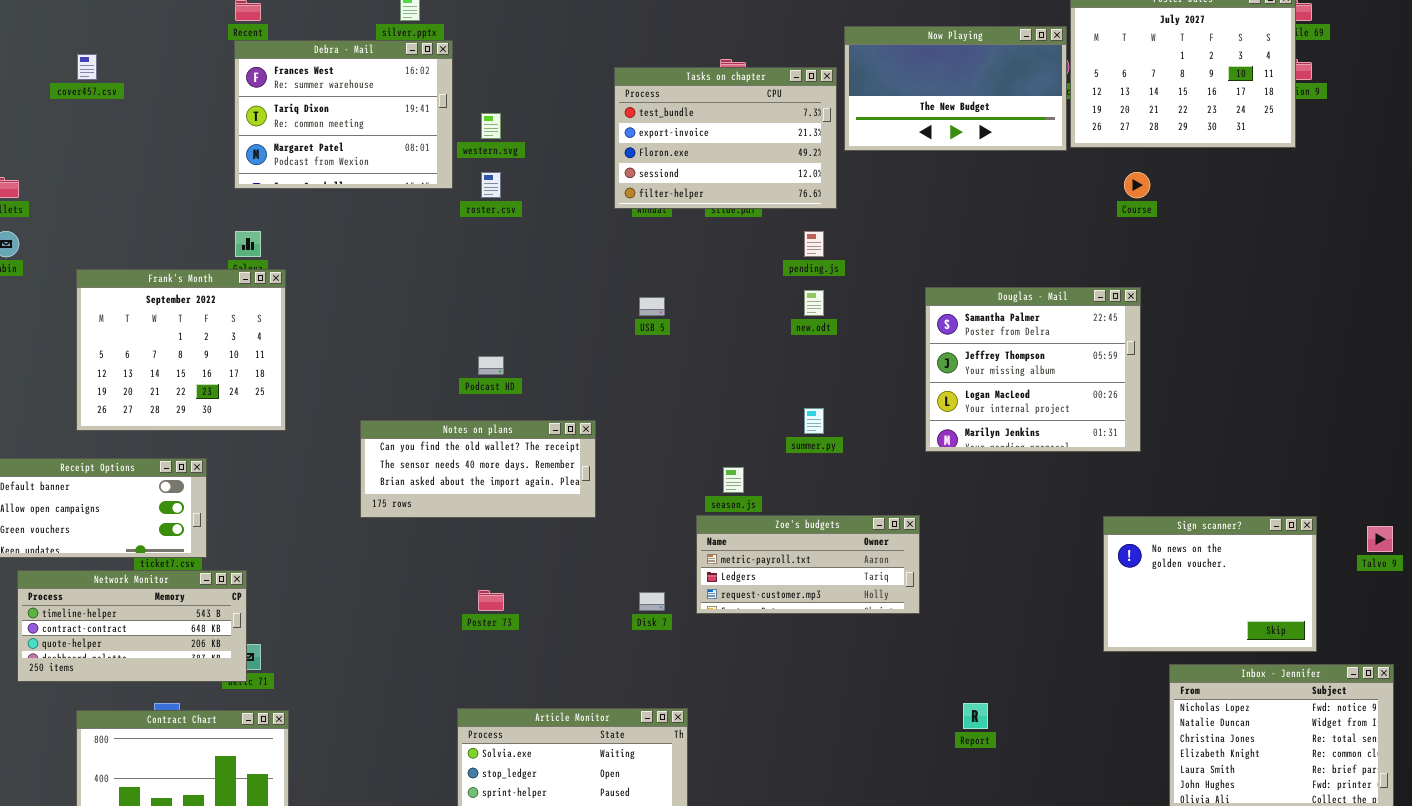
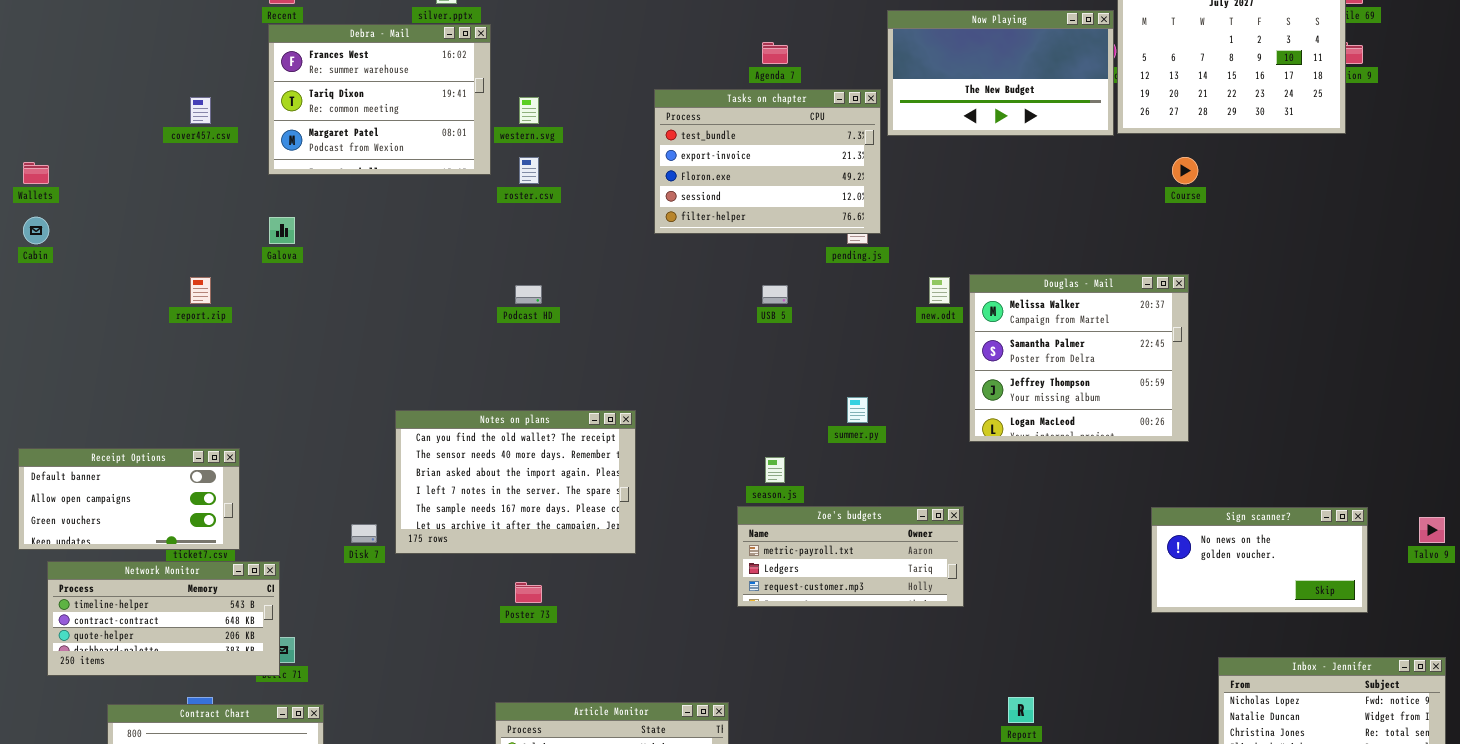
cover457.csv: [77,54,97,80] -> [190,97,211,124], moved
Tasks on chapter: [614,67,837,209] -> [654,89,881,234], moved
Frank's Month: [76,269,286,431] -> none, closed
Douglas - Mail: [925,287,1141,452] -> [969,274,1189,442], scrolled up 1 row
new.odt: [804,290,824,316] -> [929,277,950,304], moved
USB 5: [639,297,665,316] -> [762,285,788,304], moved
Podcast HD: [478,356,504,375] -> [515,285,542,304], moved
Notes on plans: [360,420,596,518] -> [395,410,636,554], resized
Sign scanner?: [1103,516,1317,652] -> [1151,507,1368,613], resized
Disk 7: [639,592,665,611] -> [351,524,377,543], moved

